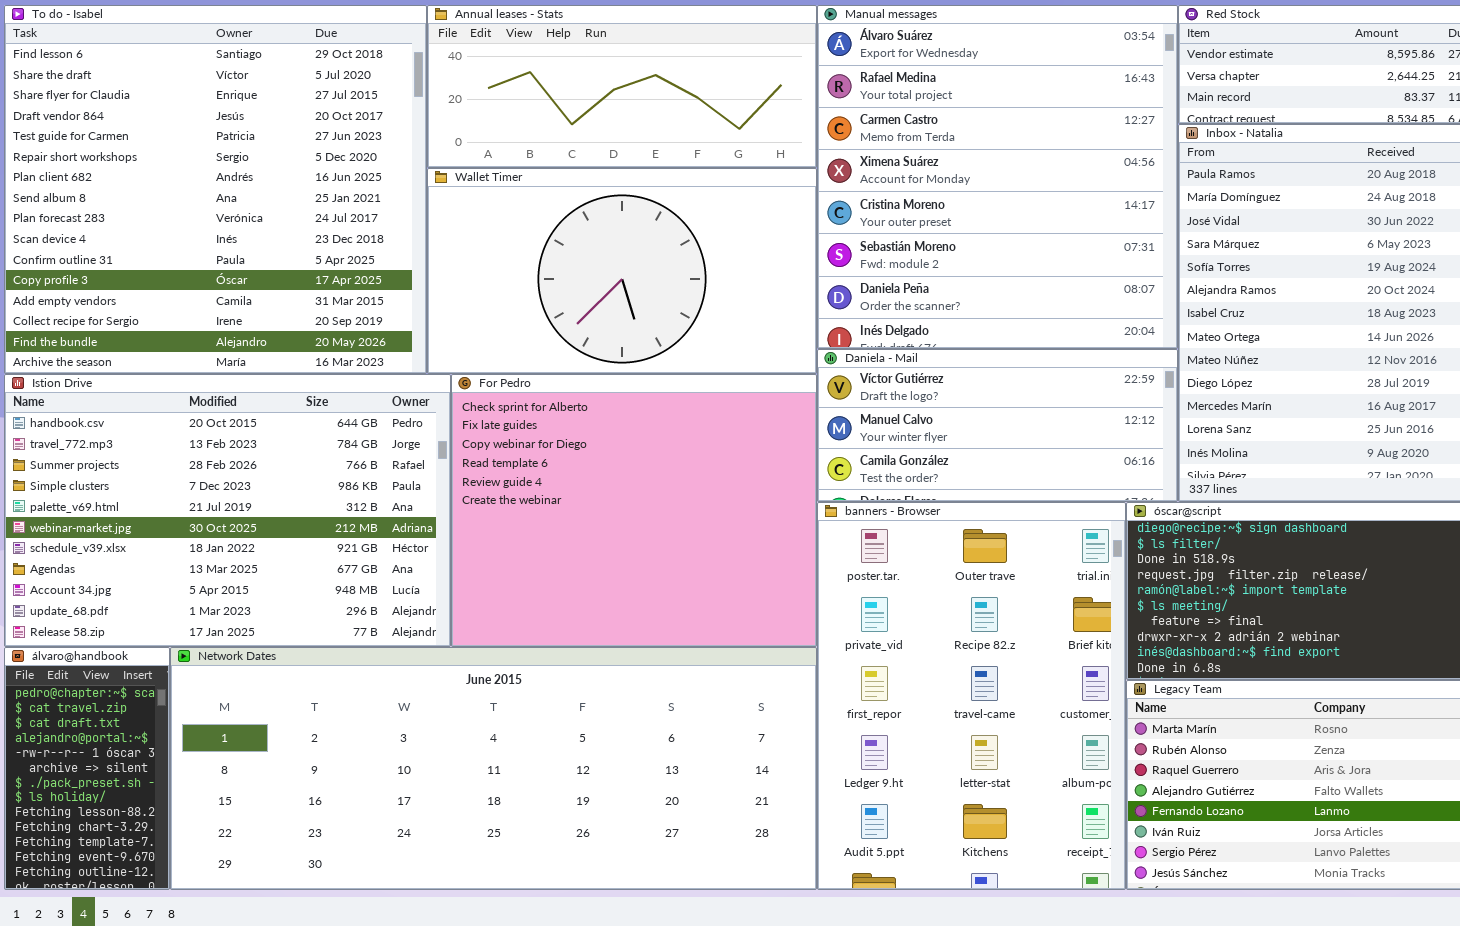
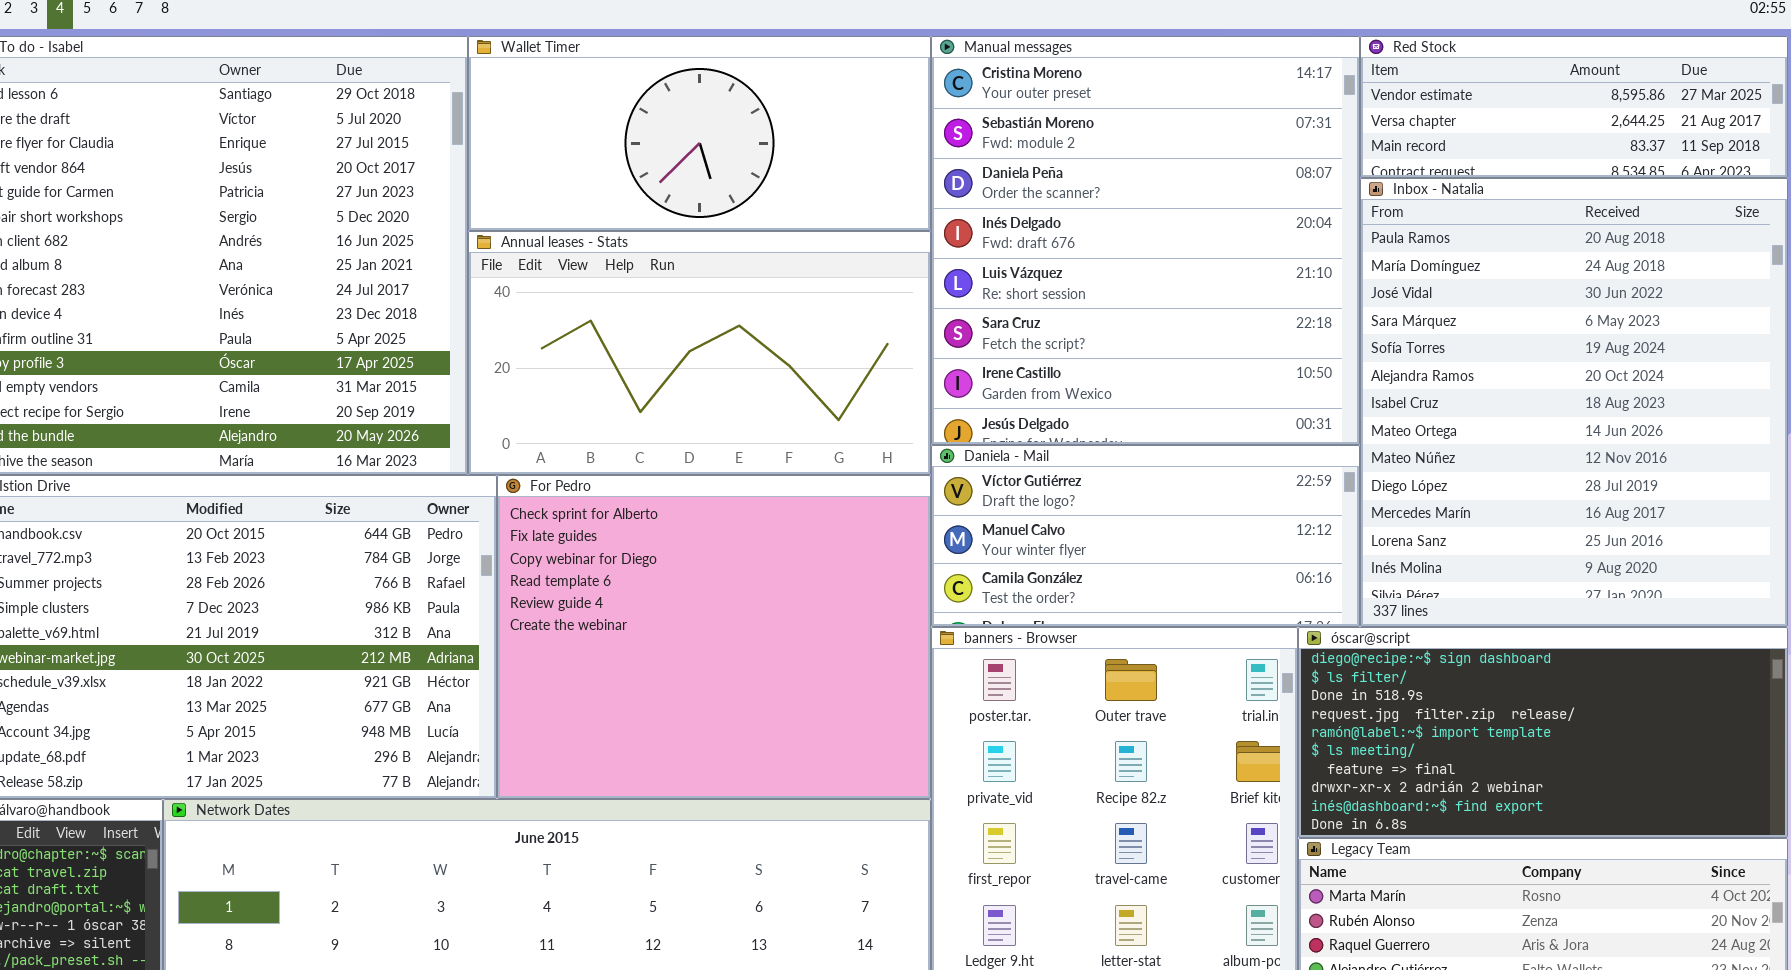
Annual leases - Stats: [427,5,817,168] -> [468,231,931,475], moved, resized
Manual messages: [817,5,1178,349] -> [931,36,1360,445], scrolled down 4 rows
Wallet Timer: [427,168,817,374] -> [468,36,931,231], moved, resized

